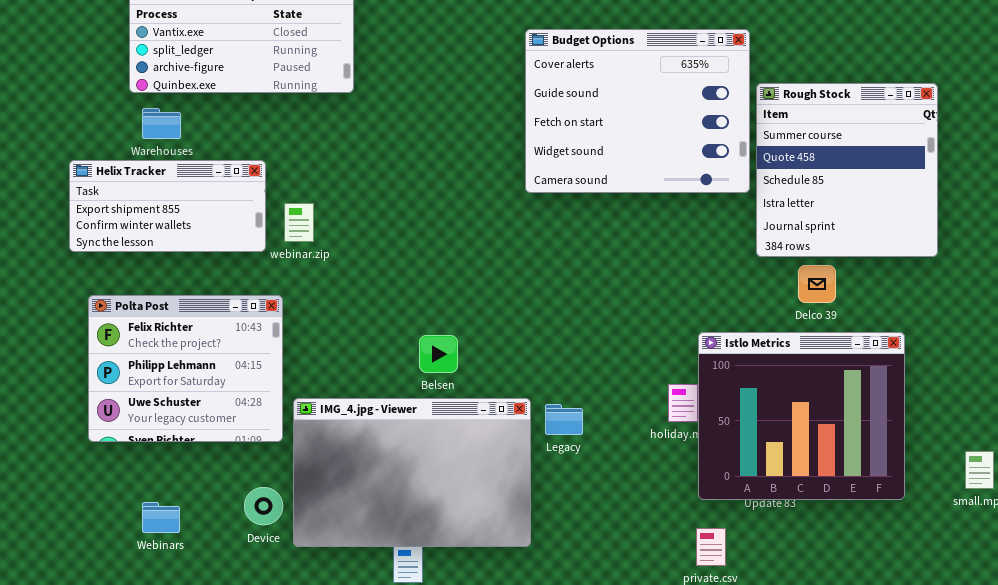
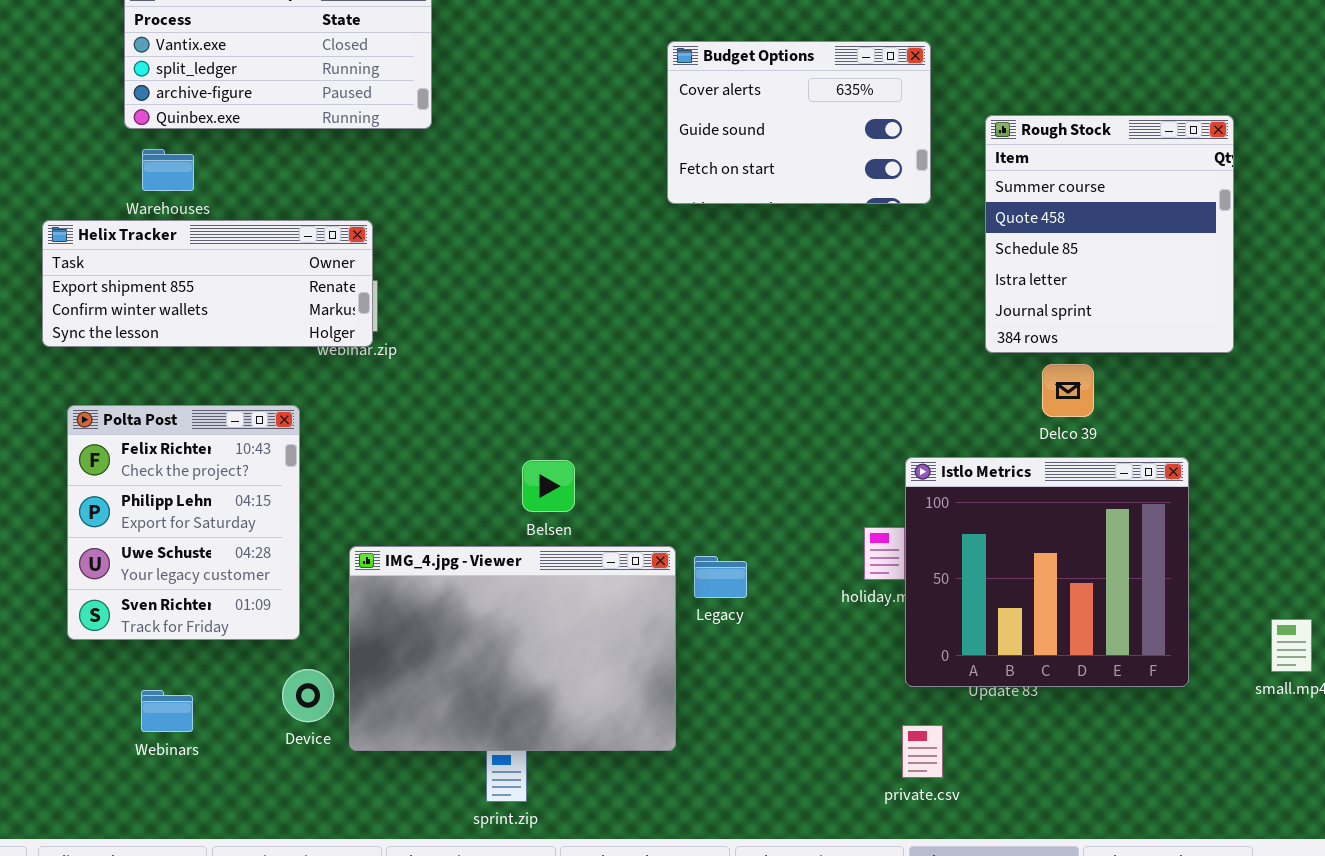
Budget Options: [525,29,750,193] -> [667,41,931,204], resized
Helix Tracker: [69,160,266,252] -> [42,220,373,347], resized
Polta Post: [88,295,283,442] -> [67,405,300,640], resized

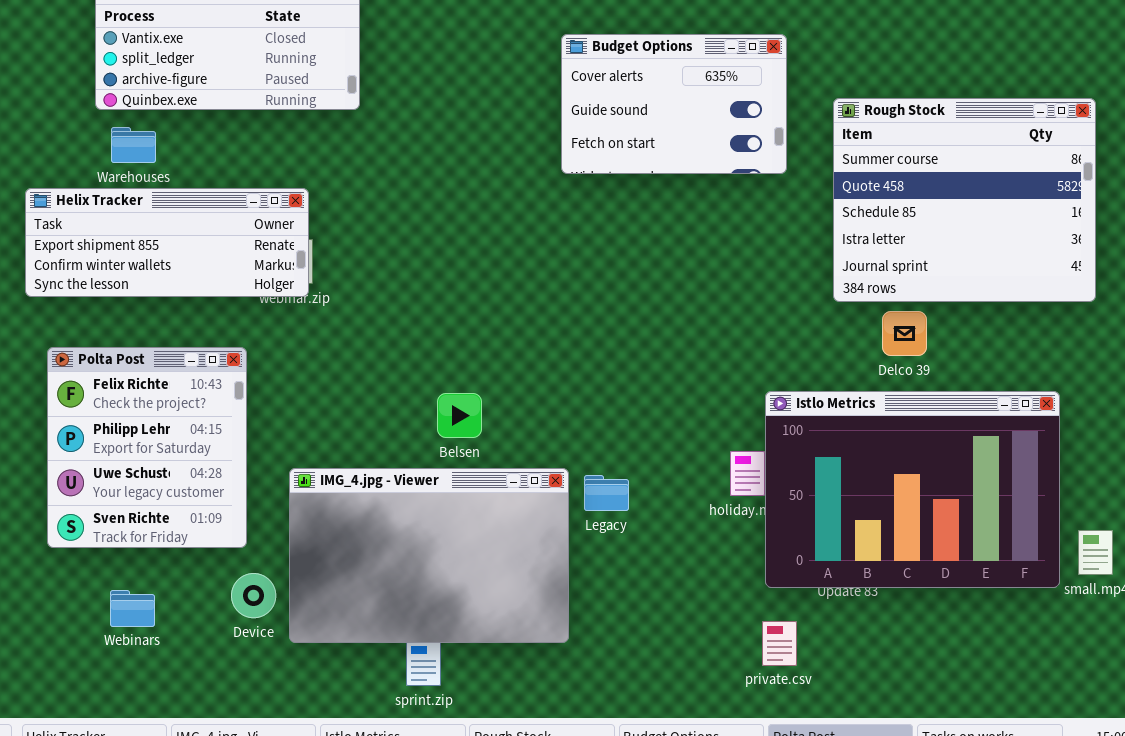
Rough Stock: [985,115,1234,353] -> [833,98,1096,302], resized
Istlo Metrics: [905,457,1189,687] -> [765,391,1060,588], resized

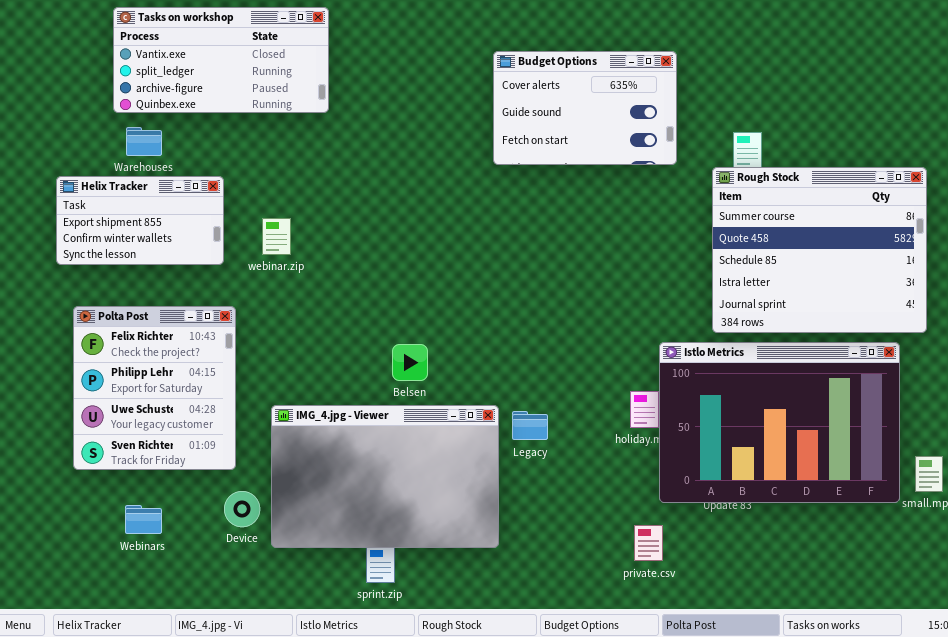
Rough Stock: [833,98,1096,302] -> [712,167,927,333], moved
Helix Tracker: [25,188,309,297] -> [56,176,224,265], resized
private.csv: [762,621,797,666] -> [634,525,663,561], moved

